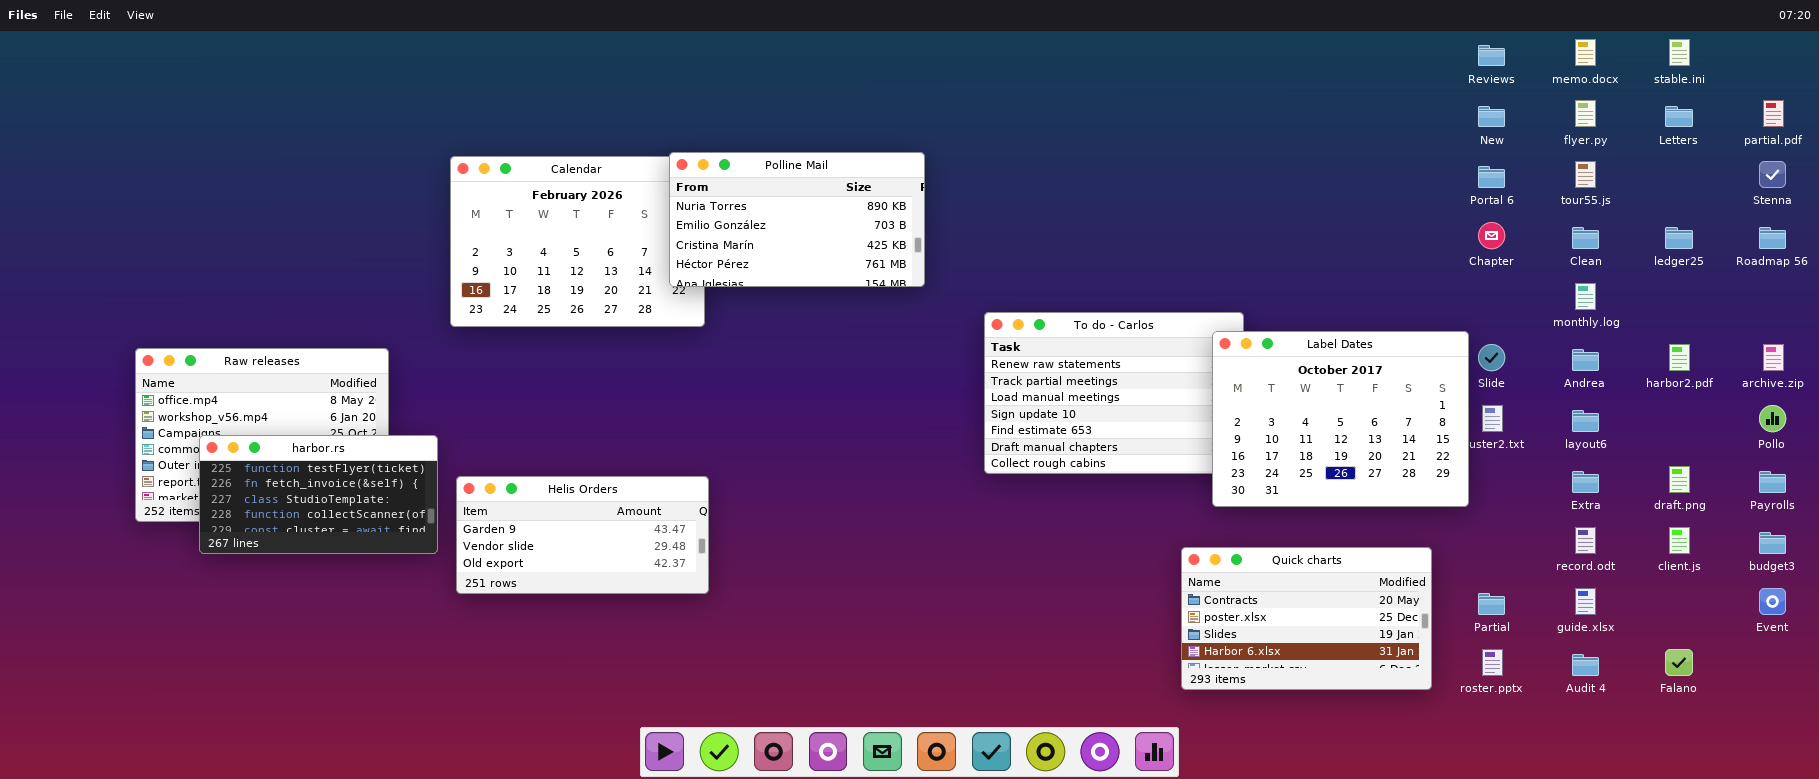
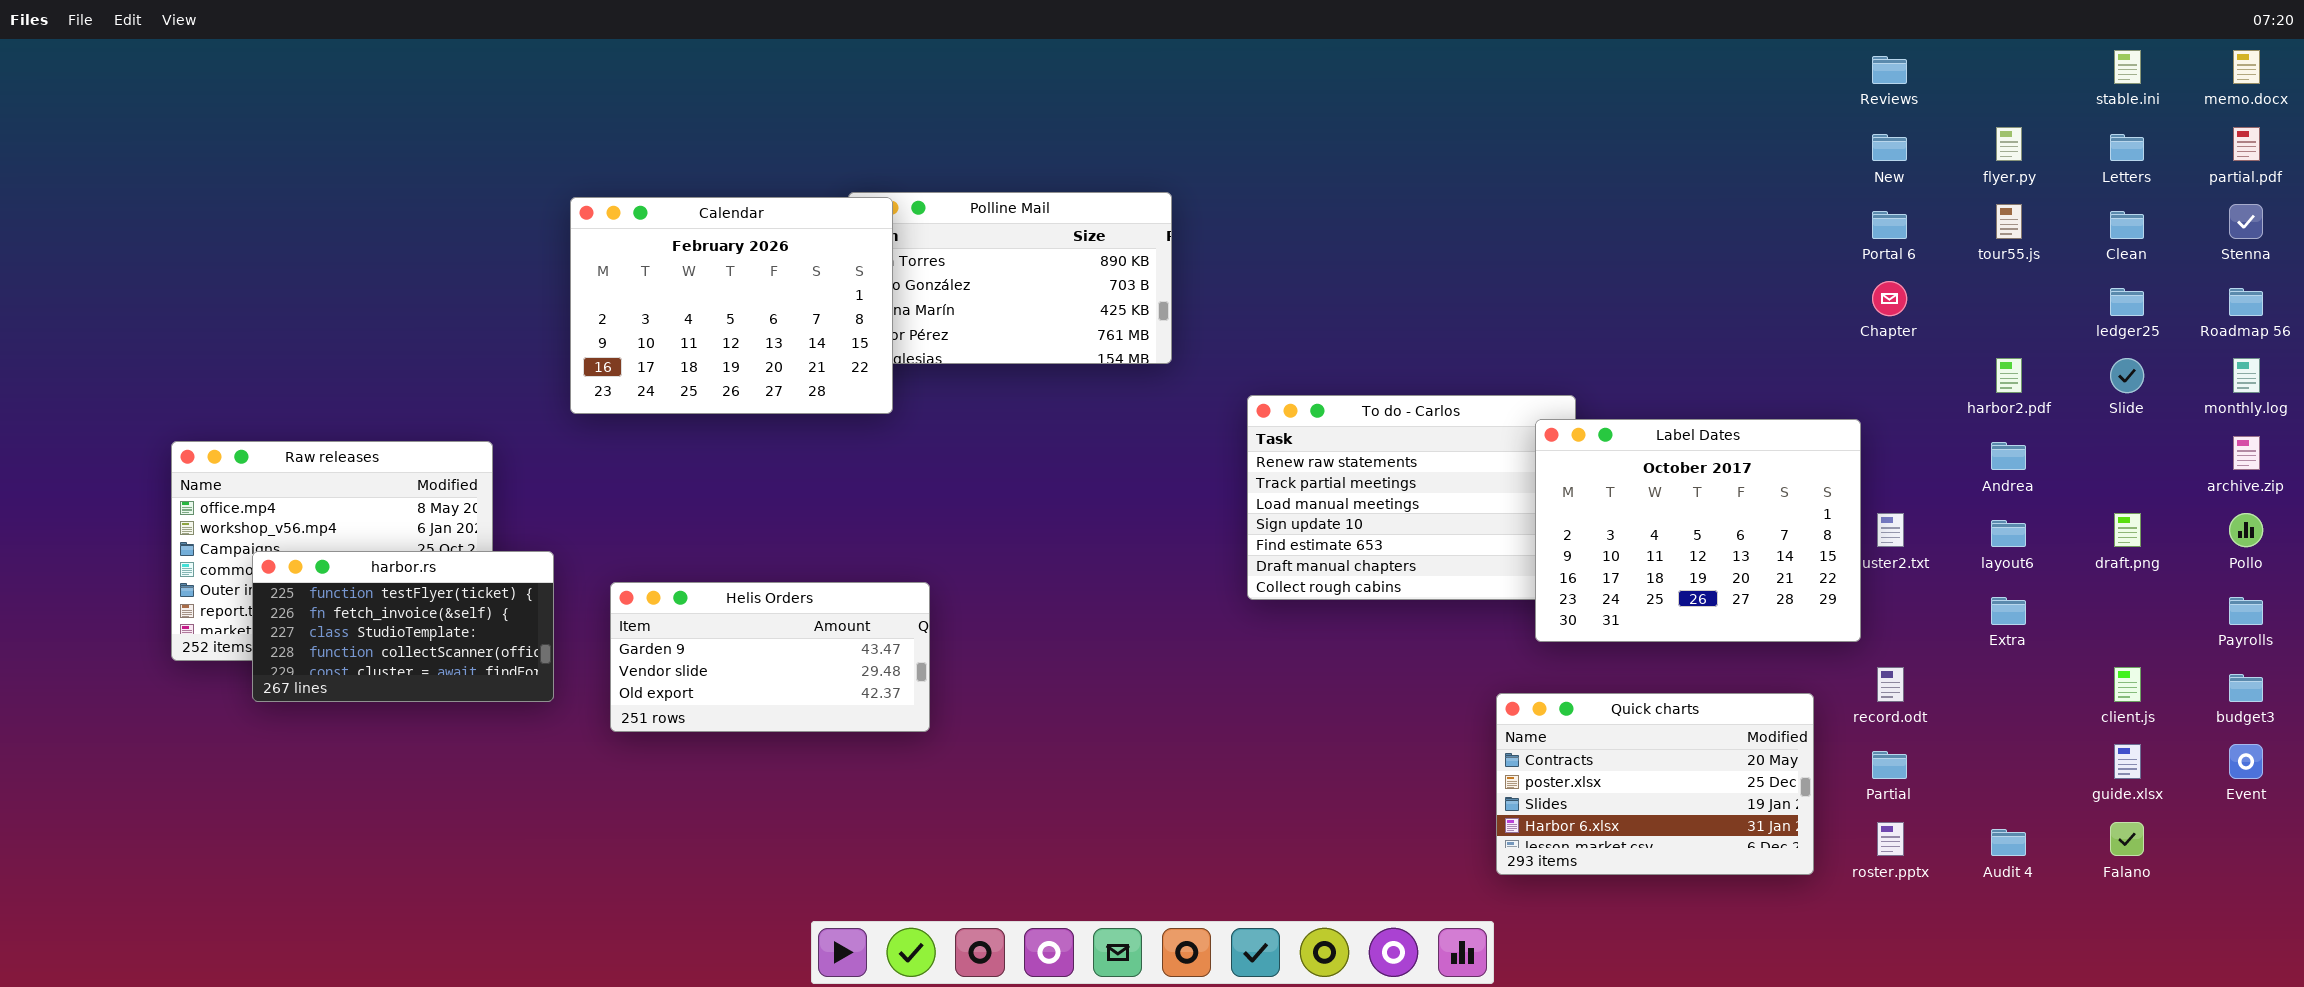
memo.docx: [1575,39,1596,66] -> [2233,50,2260,84], moved
Calendar: [450,156,705,327] -> [570,197,893,414], raised
Clean: [1572,227,1599,249] -> [2110,211,2144,239], moved
monthly.log: [1575,283,1596,310] -> [2233,358,2260,393], moved
Slide: [1478,344,1505,371] -> [2110,358,2144,393], moved
harbor2.pdf: [1669,344,1690,371] -> [1996,358,2022,393], moved
draft.png: [1669,466,1690,493] -> [2114,513,2141,547], moved
Helis Orders: [456,476,709,594] -> [610,582,930,732], moved
record.odt: [1575,527,1596,554] -> [1877,667,1904,702], moved
guide.xlsx: [1575,588,1596,615] -> [2114,744,2141,779], moved

